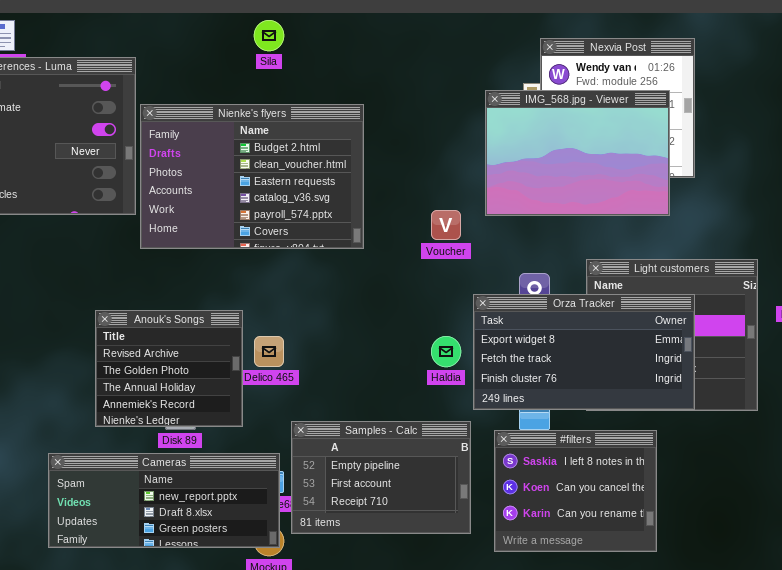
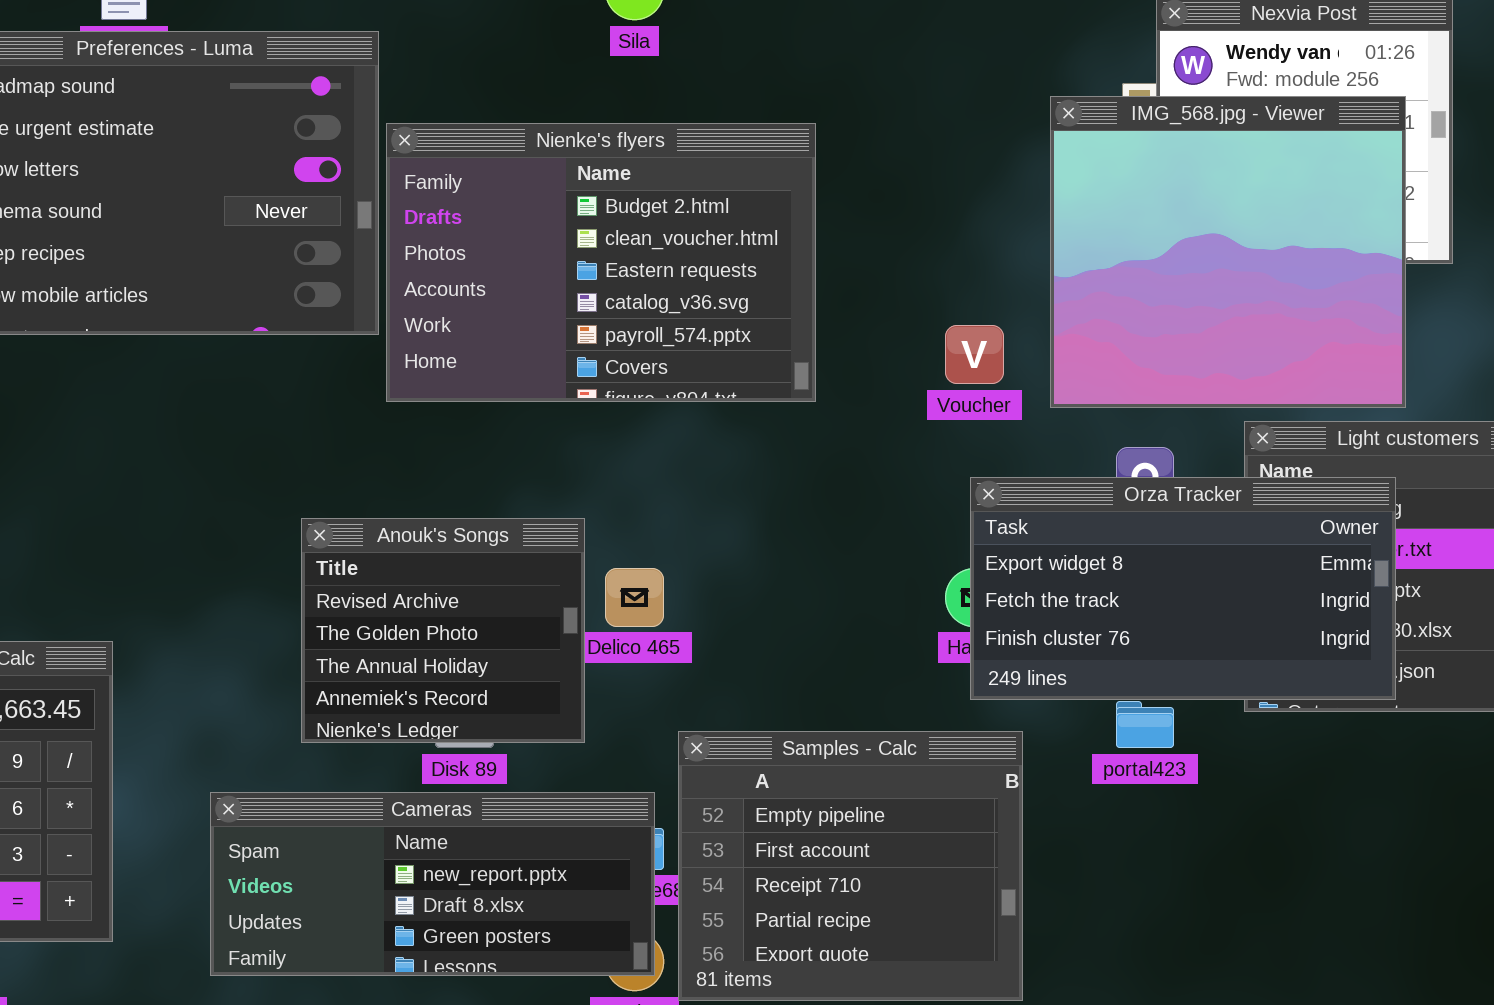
IMG_568.jpg - Viewer: [485,90,670,216] -> [1050,96,1406,408], resized
Orza Tracker: [473,294,695,410] -> [970,477,1396,700], moved
Samples - Calc: [291,421,471,534] -> [678,731,1023,1001], resized
#filters: [494,430,657,552] -> none, closed

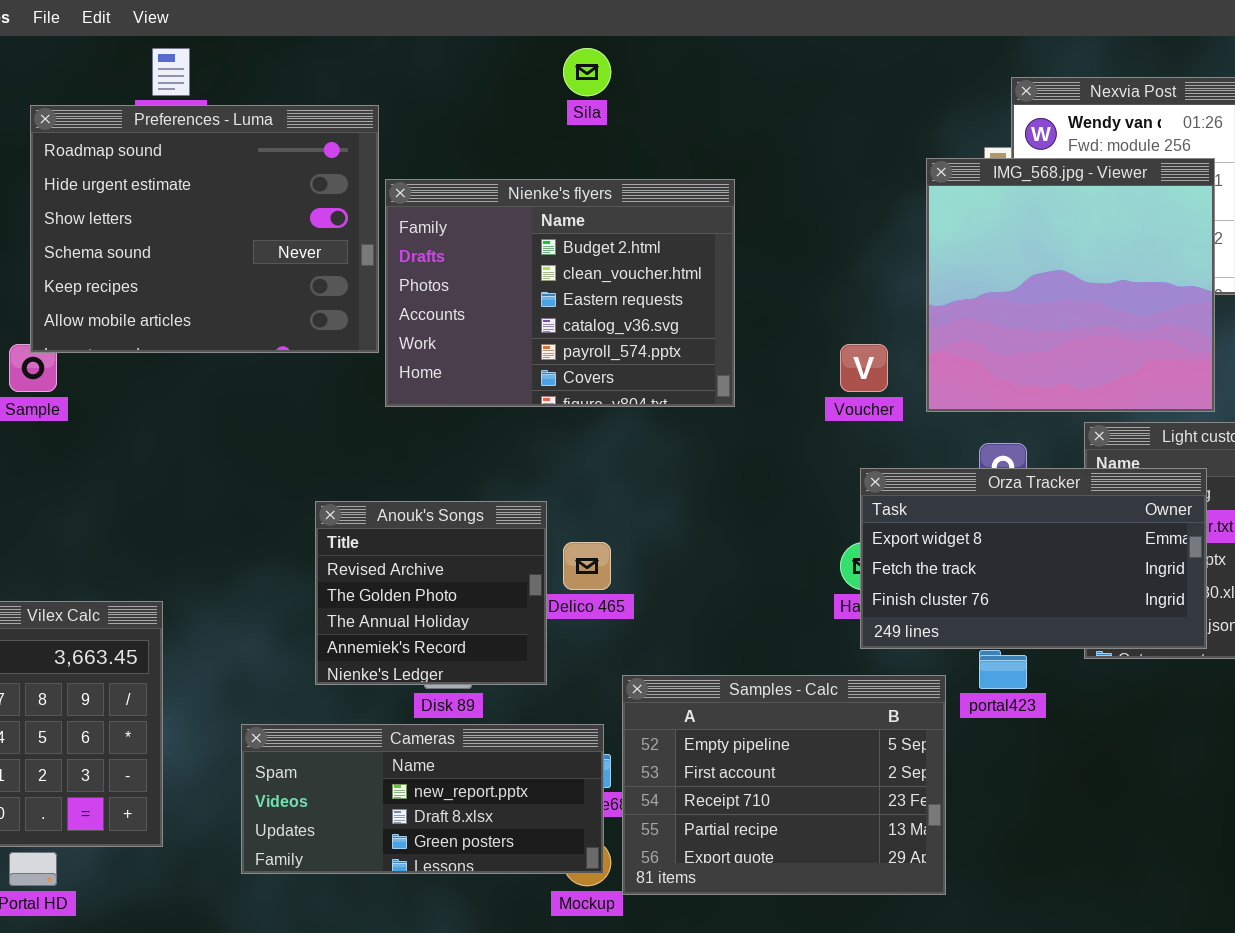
Samples - Calc: [678,731,1023,1001] -> [622,675,946,895], resized

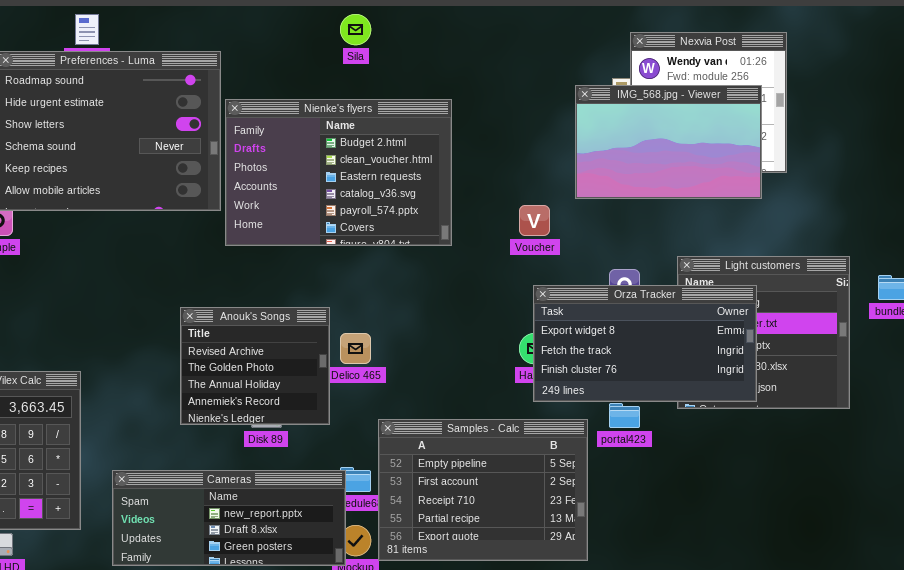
IMG_568.jpg - Viewer: [926,158,1215,412] -> [575,85,762,199], resized
Cameras: [241,724,604,874] -> [112,470,346,566], moved

